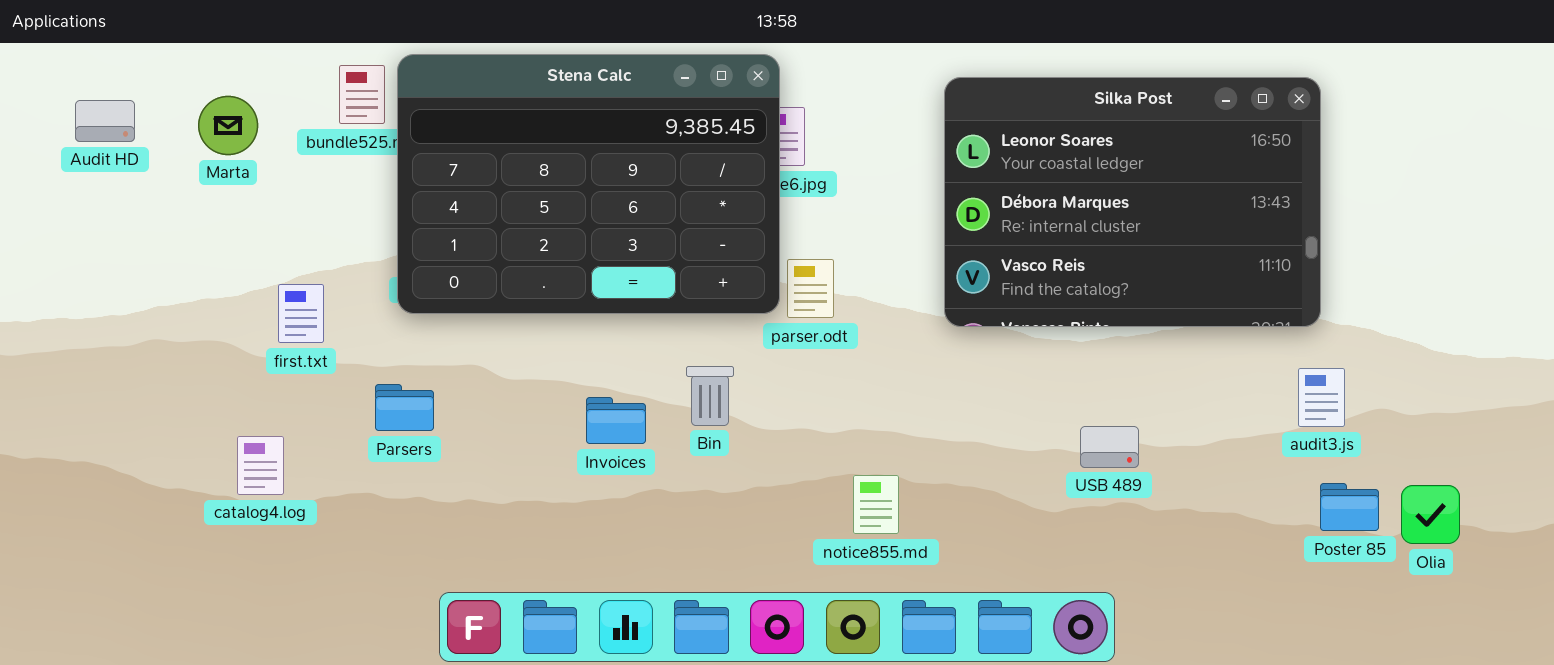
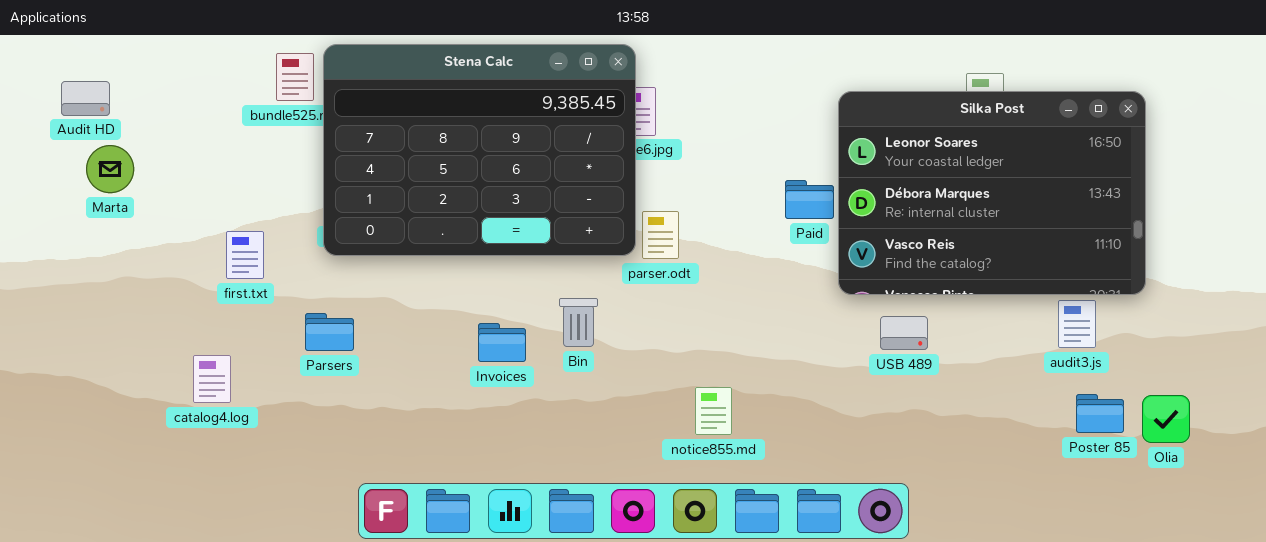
Silka Post: [944,77,1321,327] -> [838,91,1146,295], moved
Marta: [198,96,258,155] -> [86,145,134,193], moved
USB 489: [1080,426,1139,468] -> [880,316,928,350], moved

